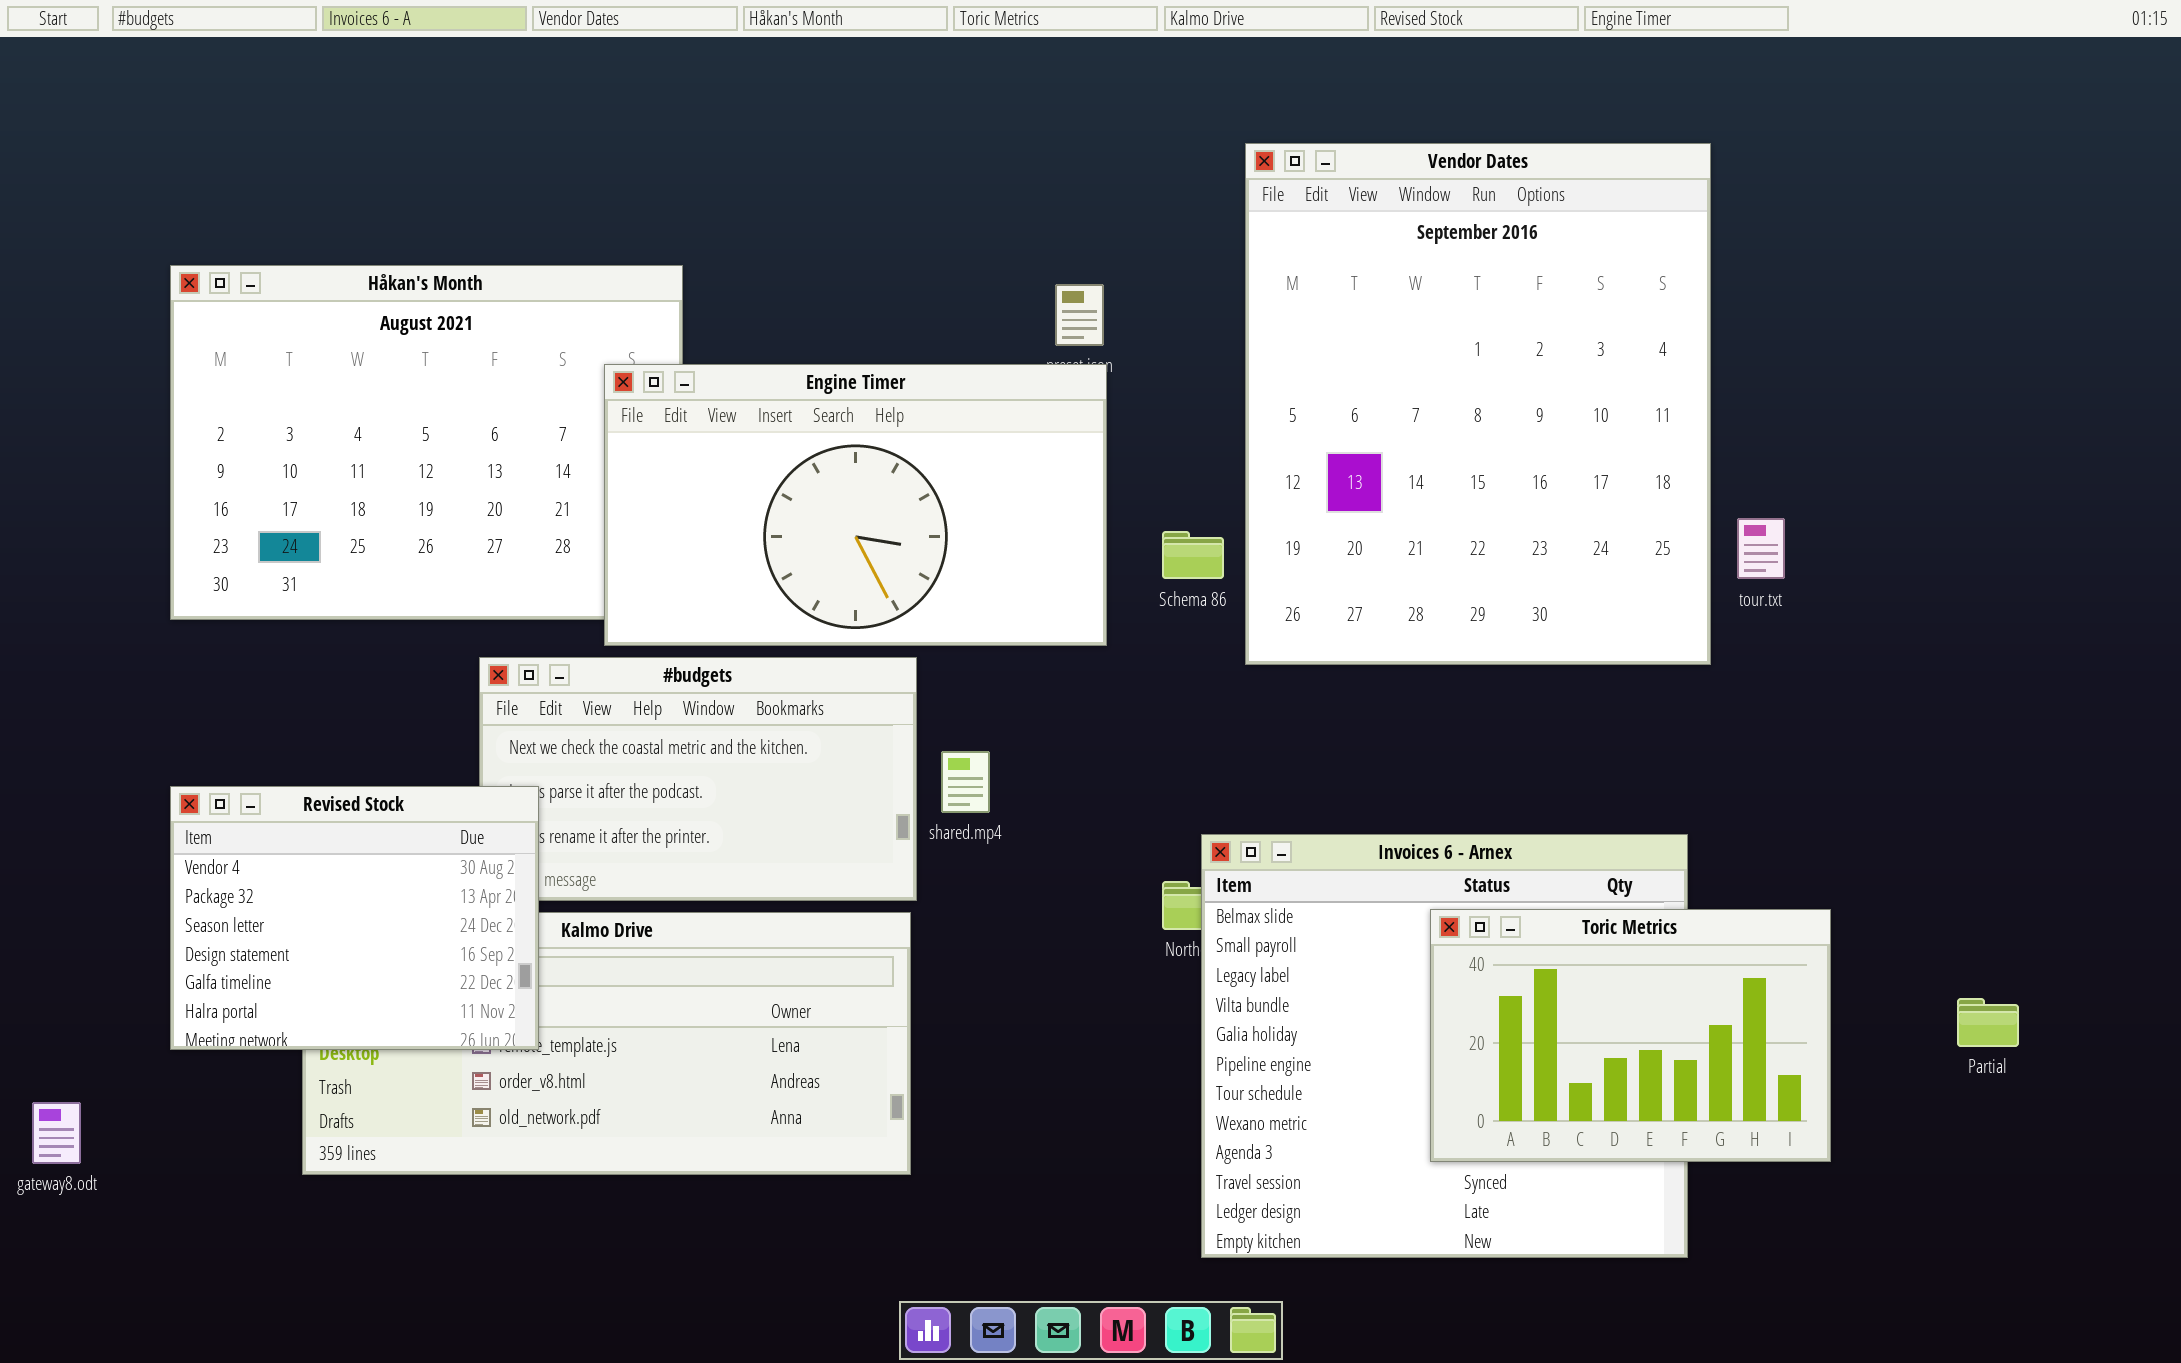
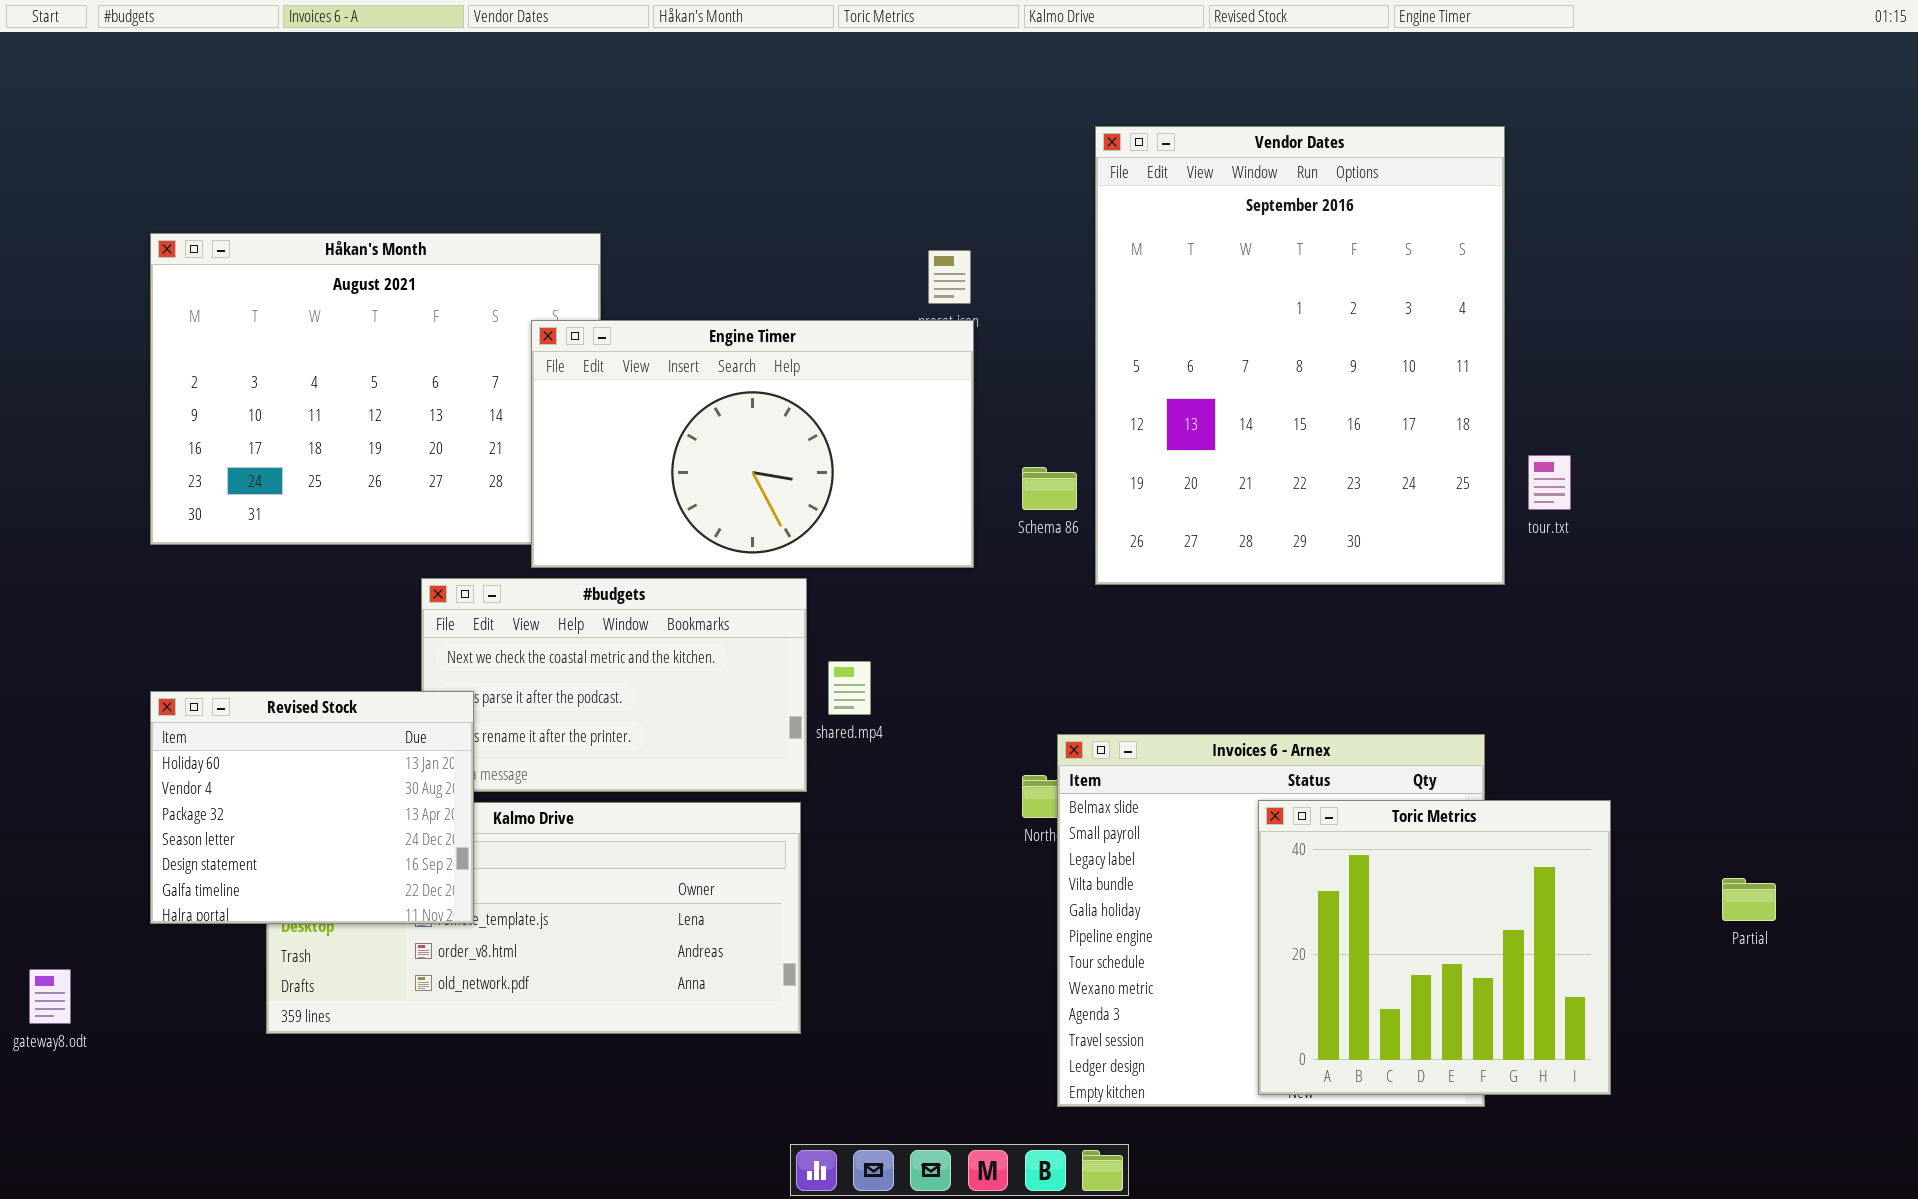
Revised Stock: [170,786,539,1050] -> [150,691,474,924], scrolled up 1 row
Toric Metrics: [1430,909,1831,1162] -> [1258,800,1611,1095], resized

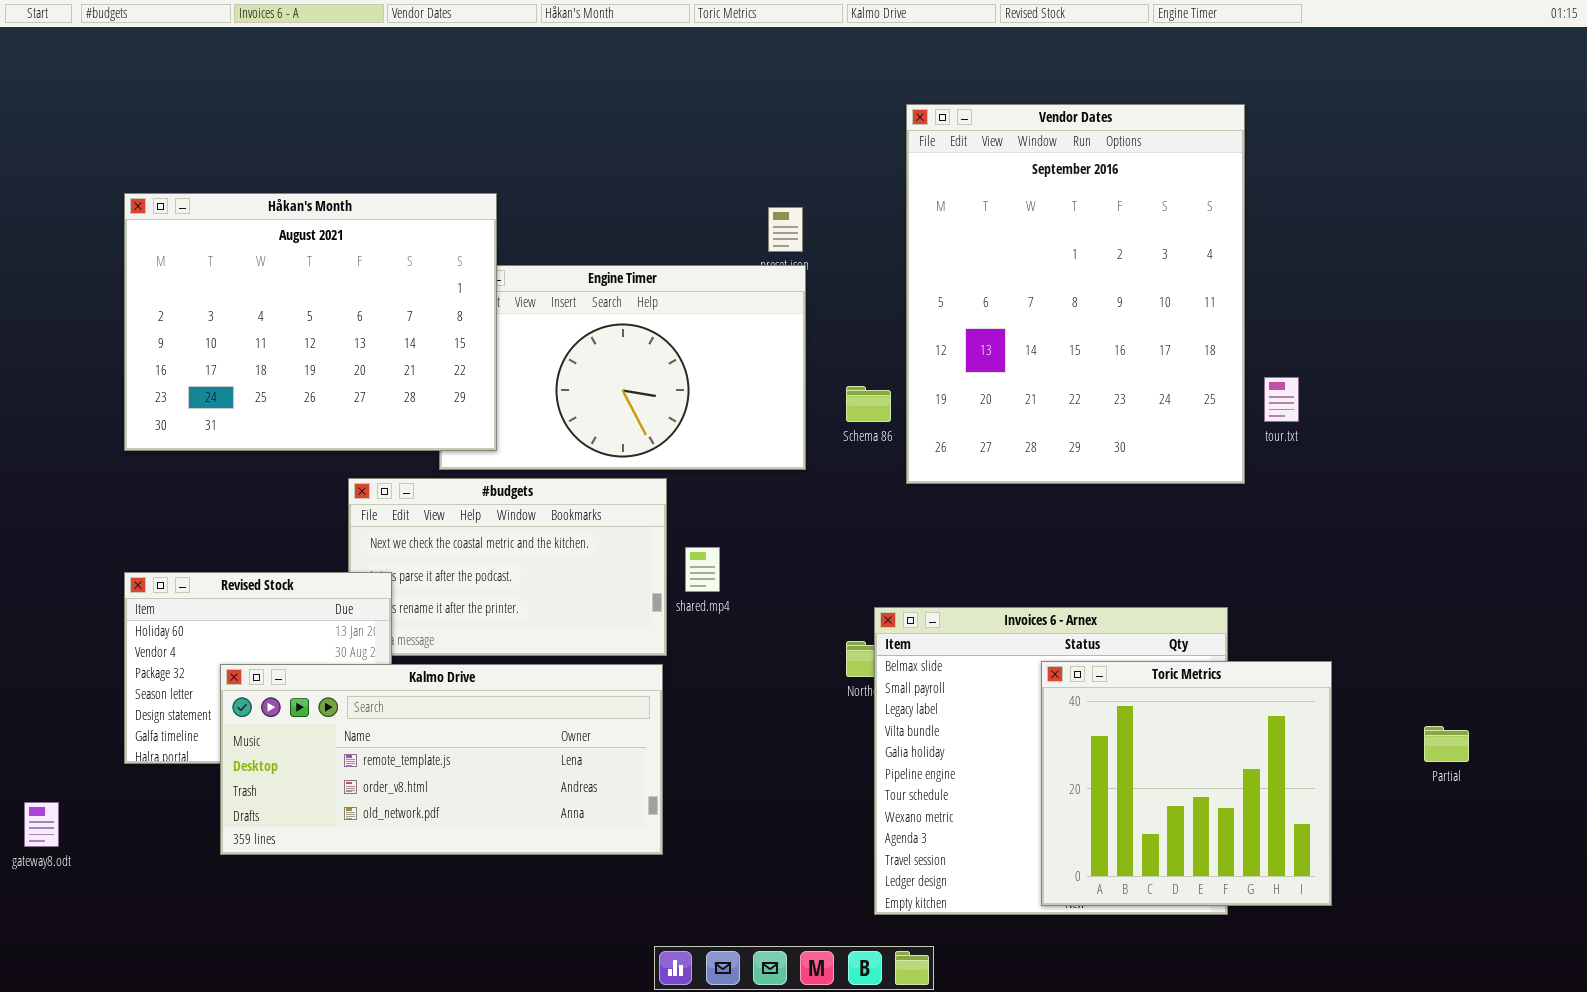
Håkan's Month: [150,233,601,545] -> [124,193,497,451], raised
Kalmo Drive: [266,802,801,1034] -> [220,664,663,855], raised

